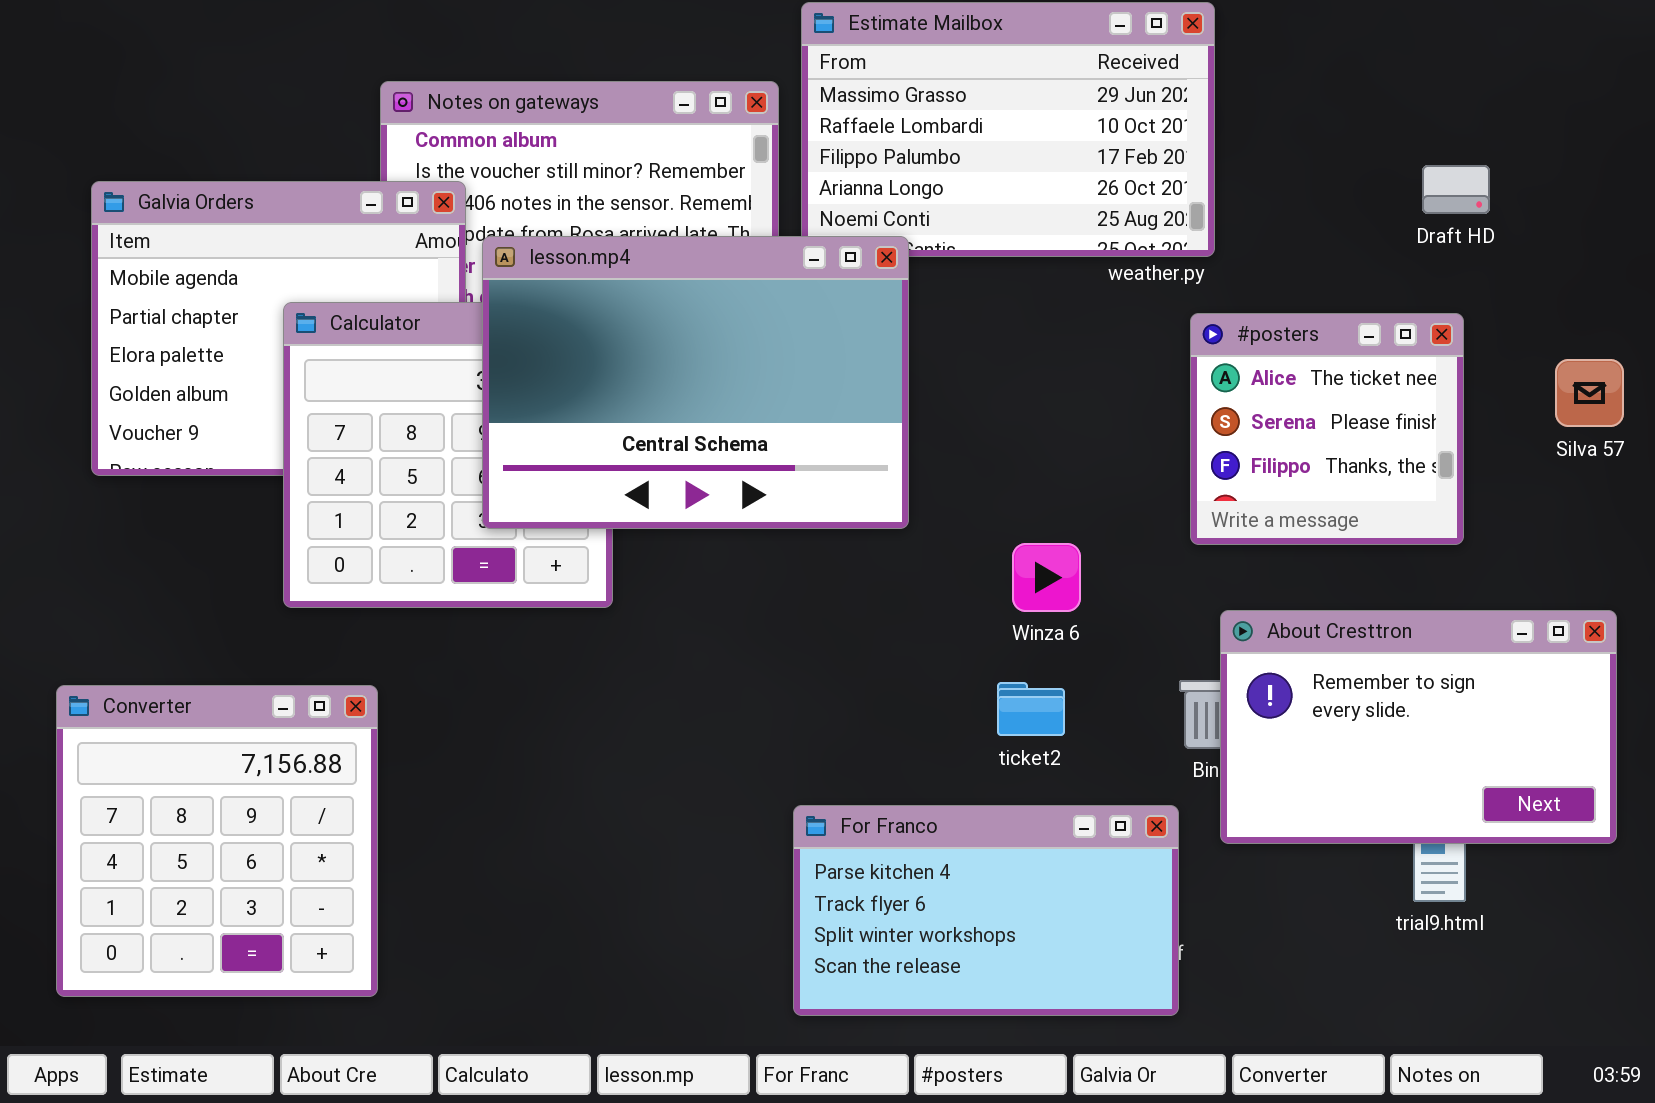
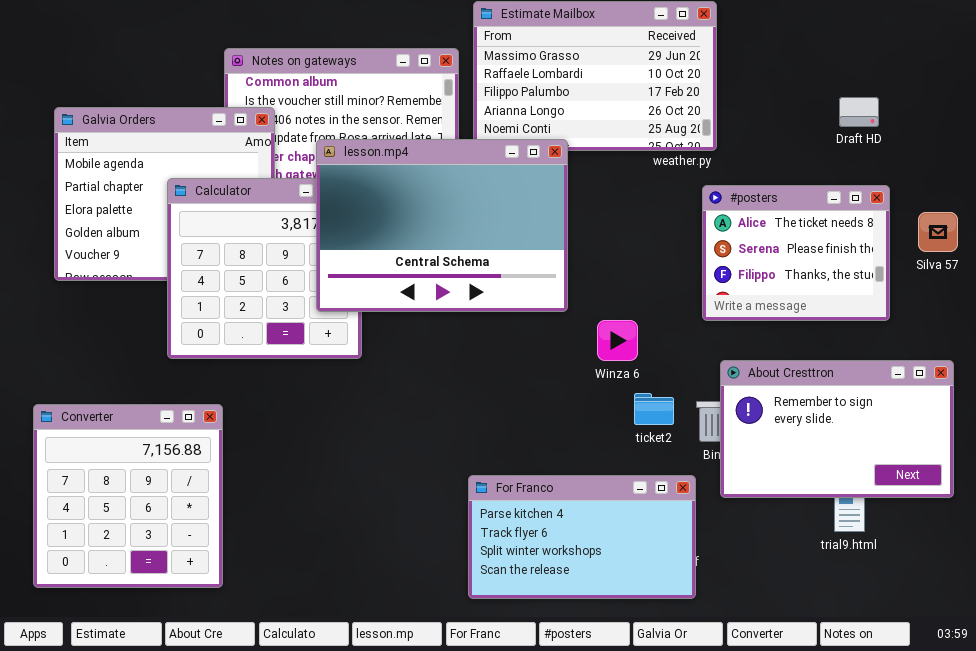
lesson.mp4: [482,236,909,529] -> [316,139,568,312], moved
#posters: [1190,313,1464,545] -> [702,185,890,321], resized
ticket2: [997,682,1065,736] -> [634,393,674,425], moved

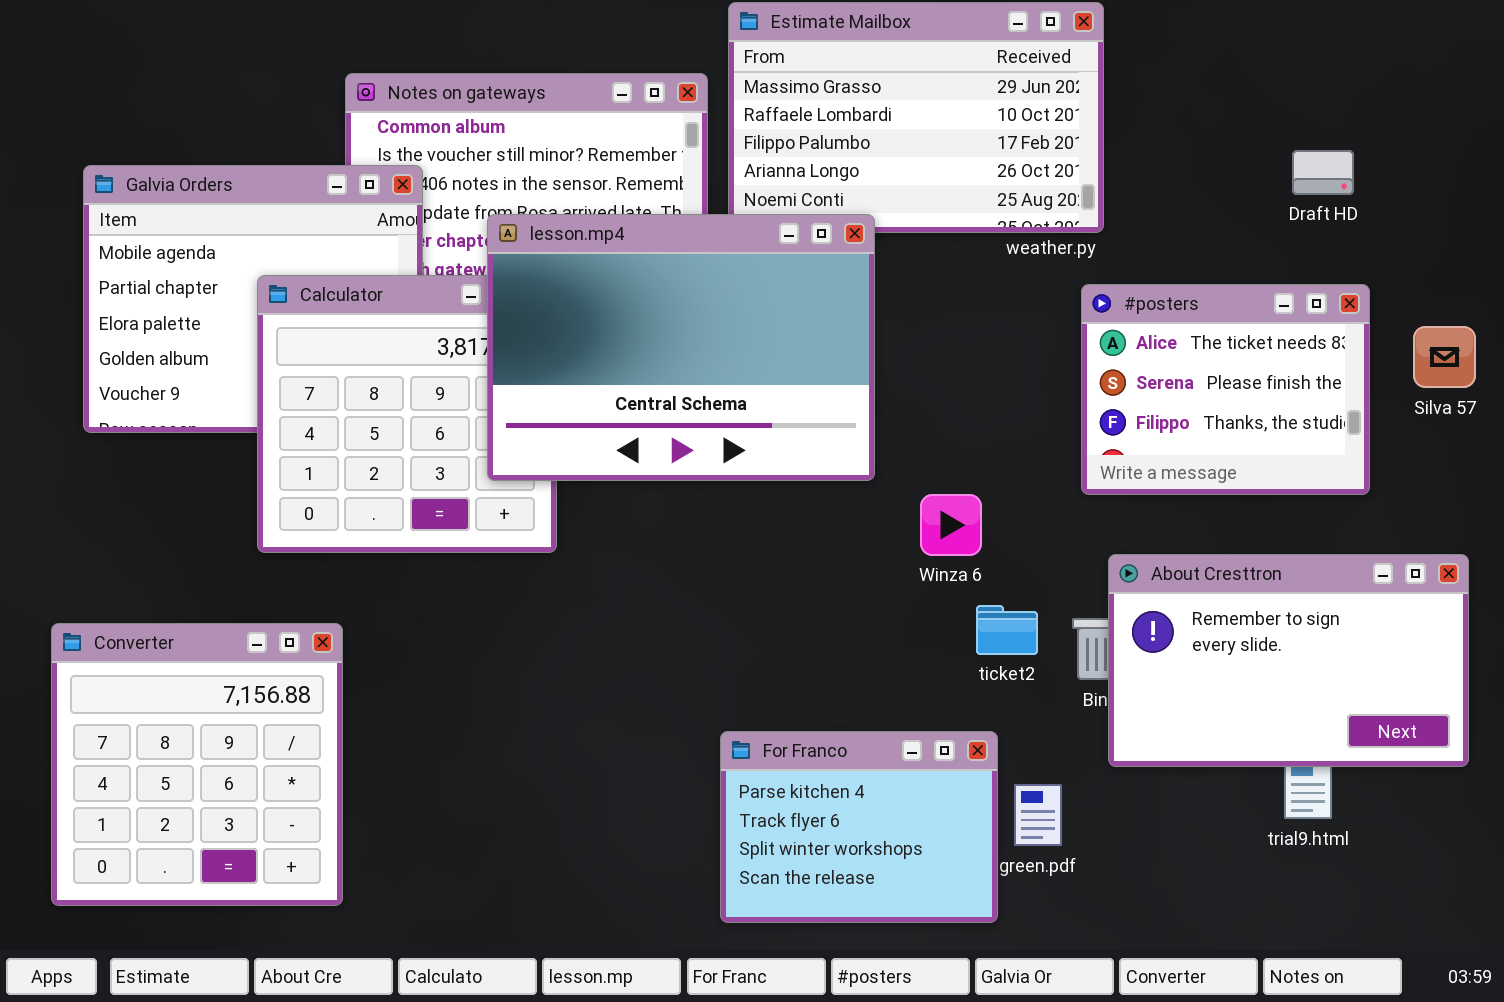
For Franco: [468,475,696,599] -> [720,731,998,923], resized

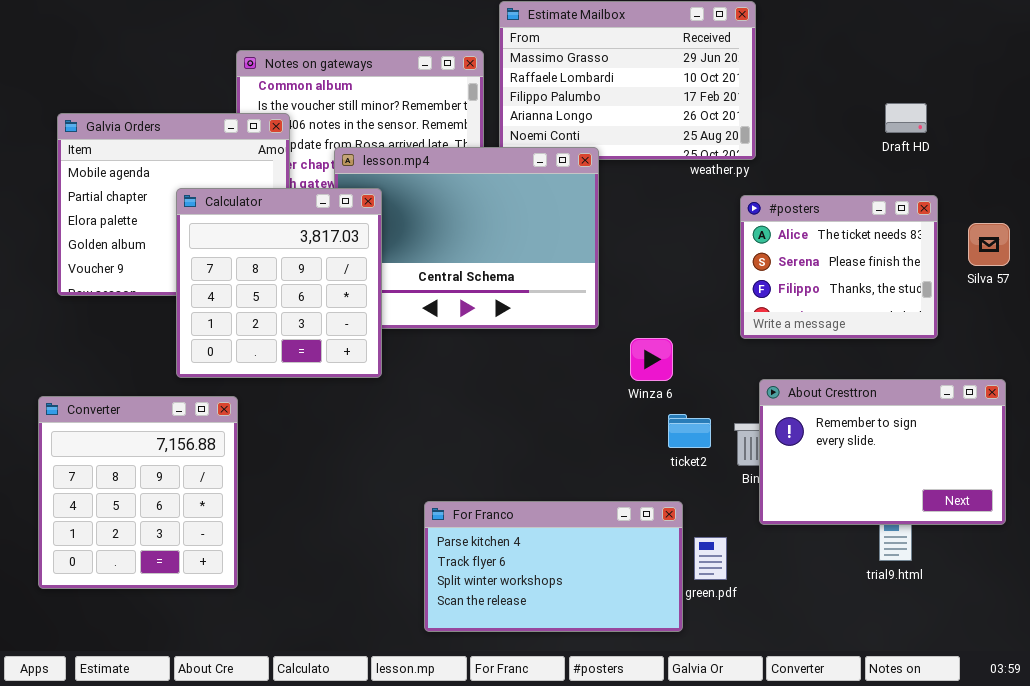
Calculator: [257,275,557,553] -> [176,188,382,378], raised
Converter: [51,623,343,906] -> [38,396,238,589], moved
For Franco: [720,731,998,923] -> [424,501,683,632], resized

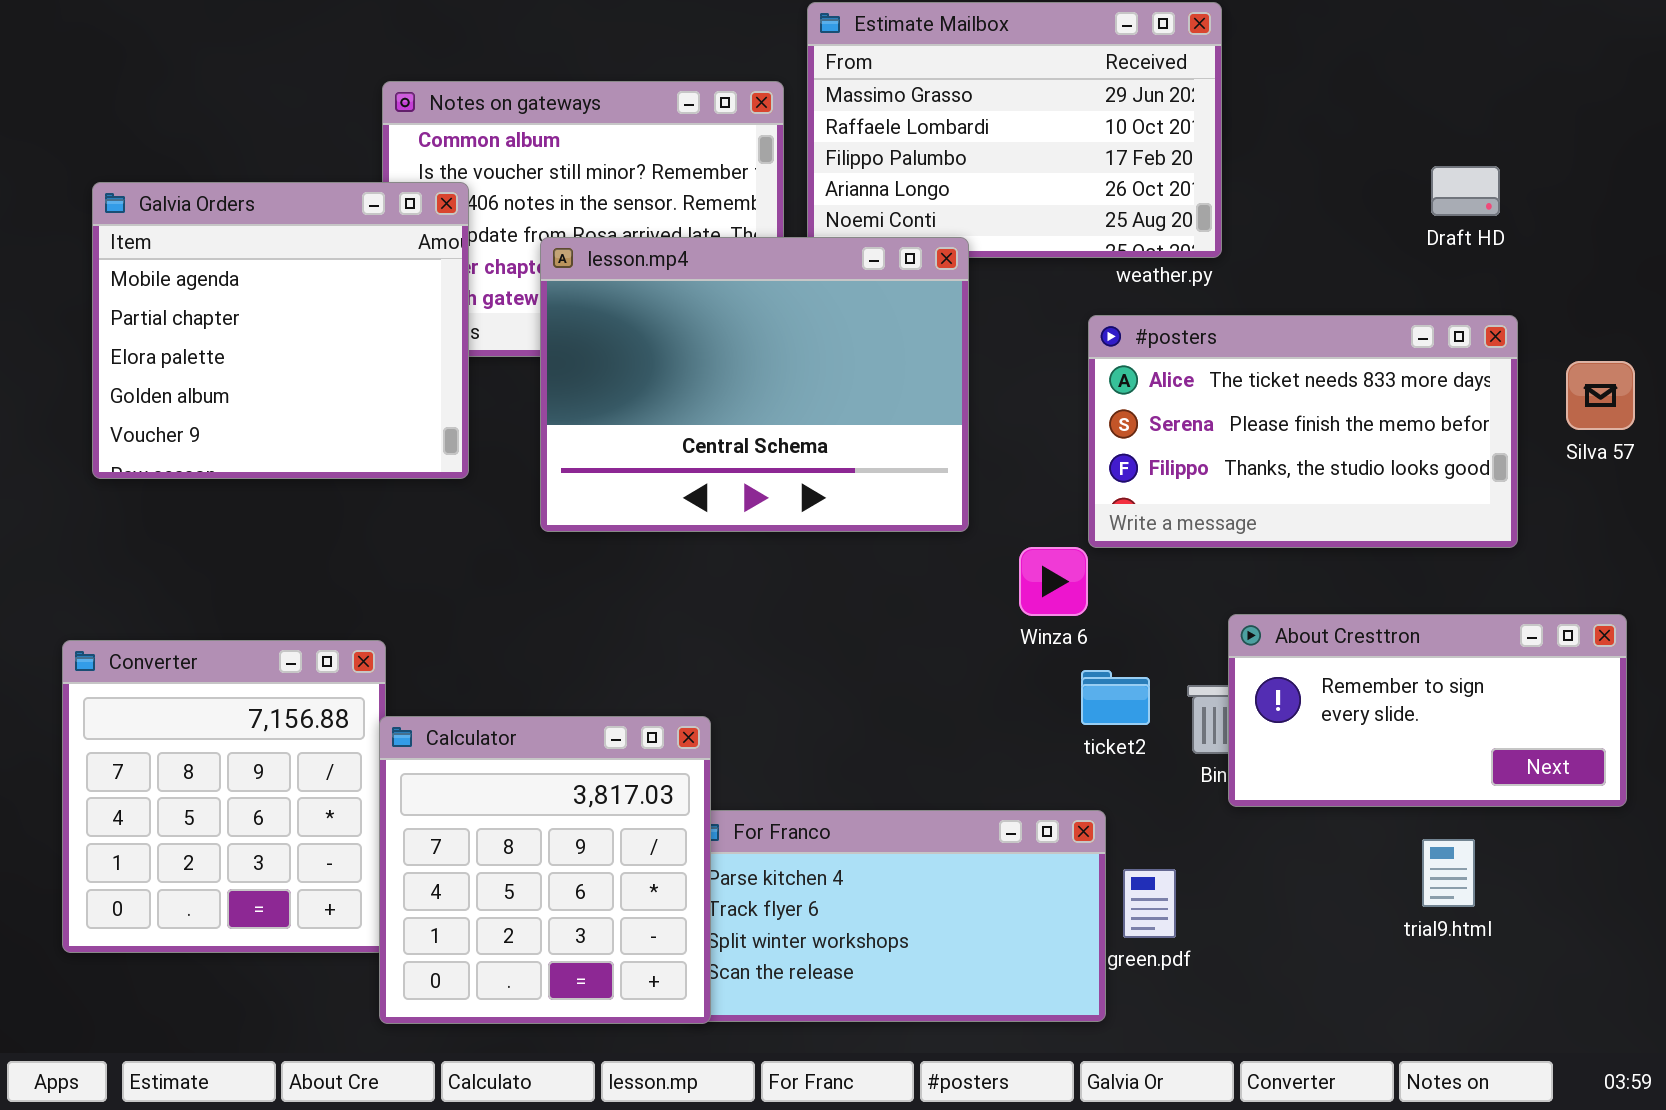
Calculator: [176,188,382,378] -> [379,716,711,1024], moved
#posters: [740,195,938,339] -> [1088,315,1518,548], resized
About Cresttron: [759,379,1006,525] -> [1228,614,1627,807], resized

